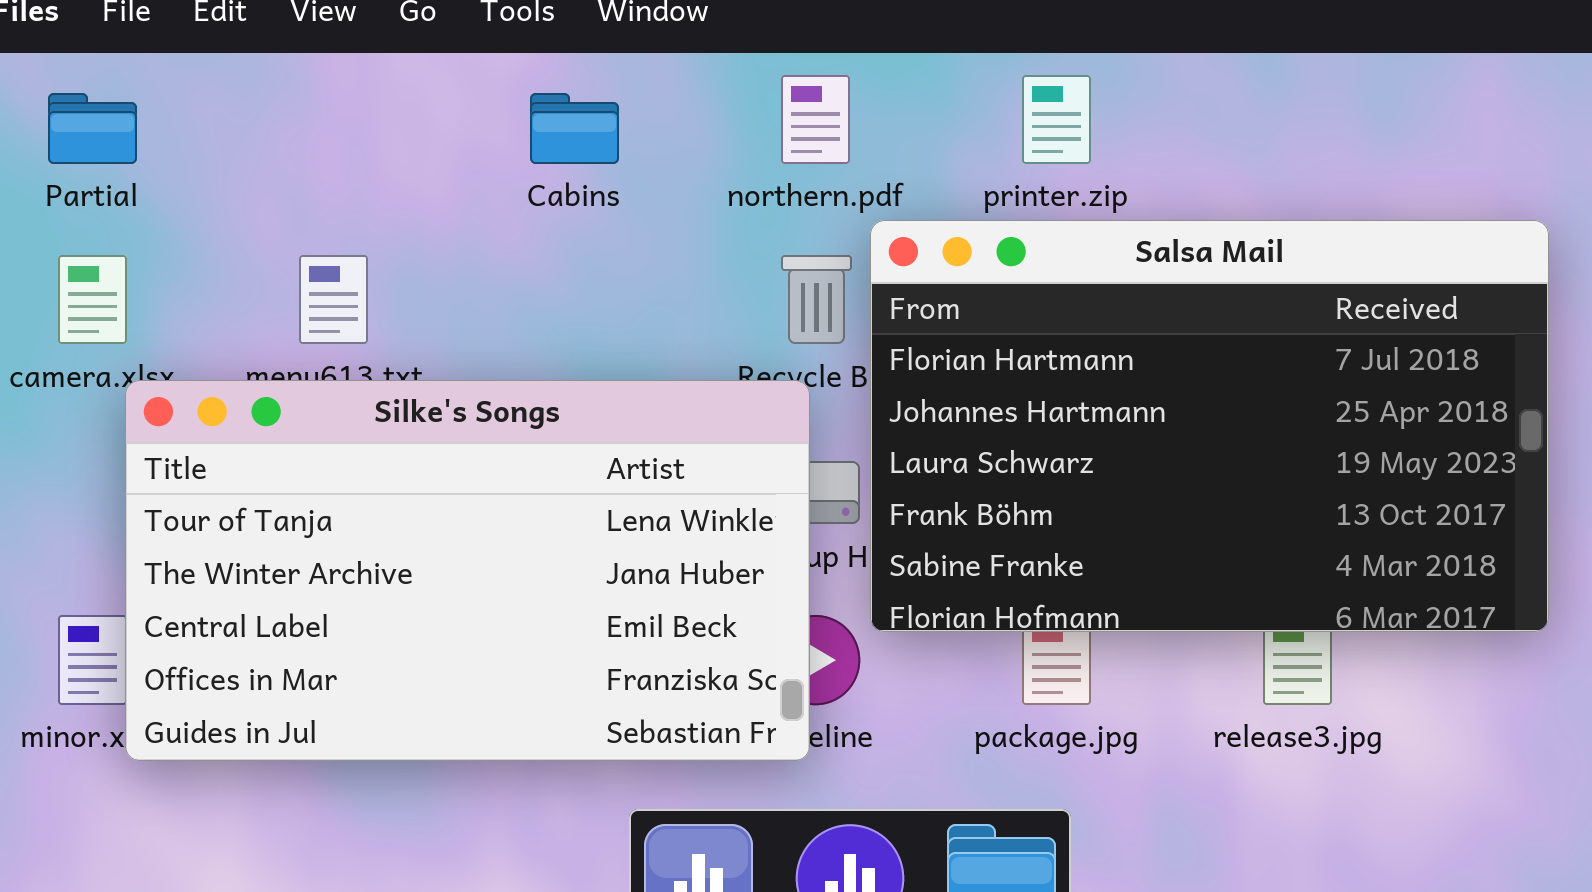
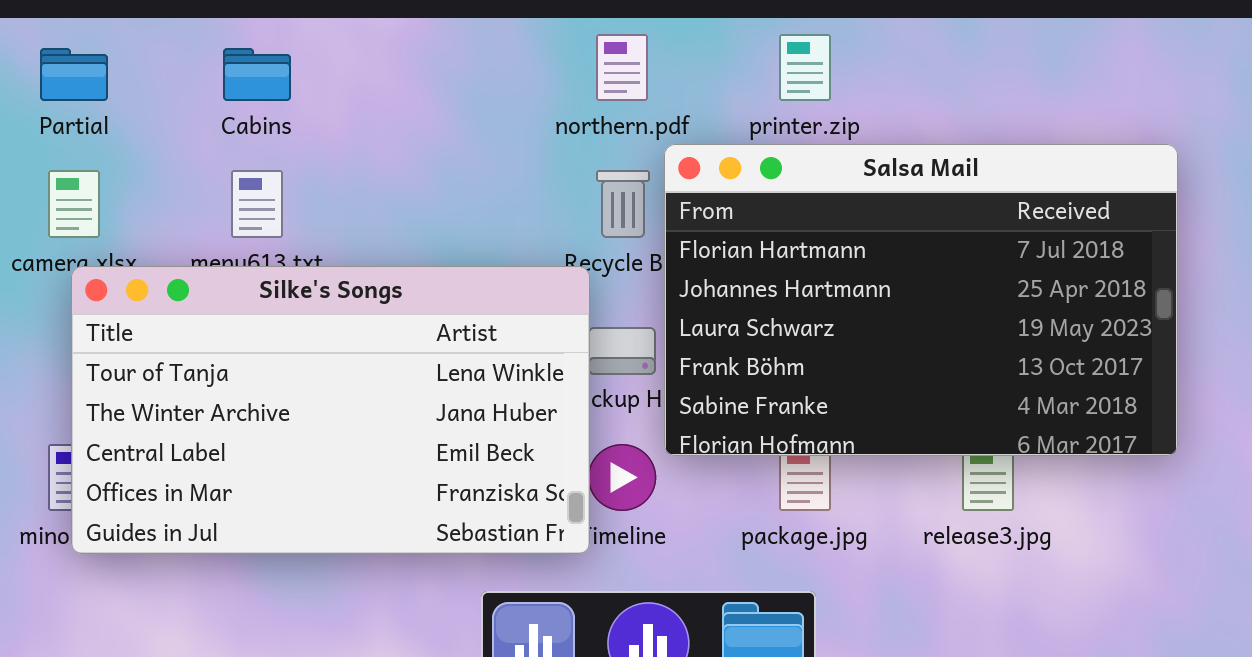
Cabins: [530,93,619,164] -> [223,48,291,101], moved
Silke's Songs: [125,380,810,761] -> [71,266,590,554], moved

